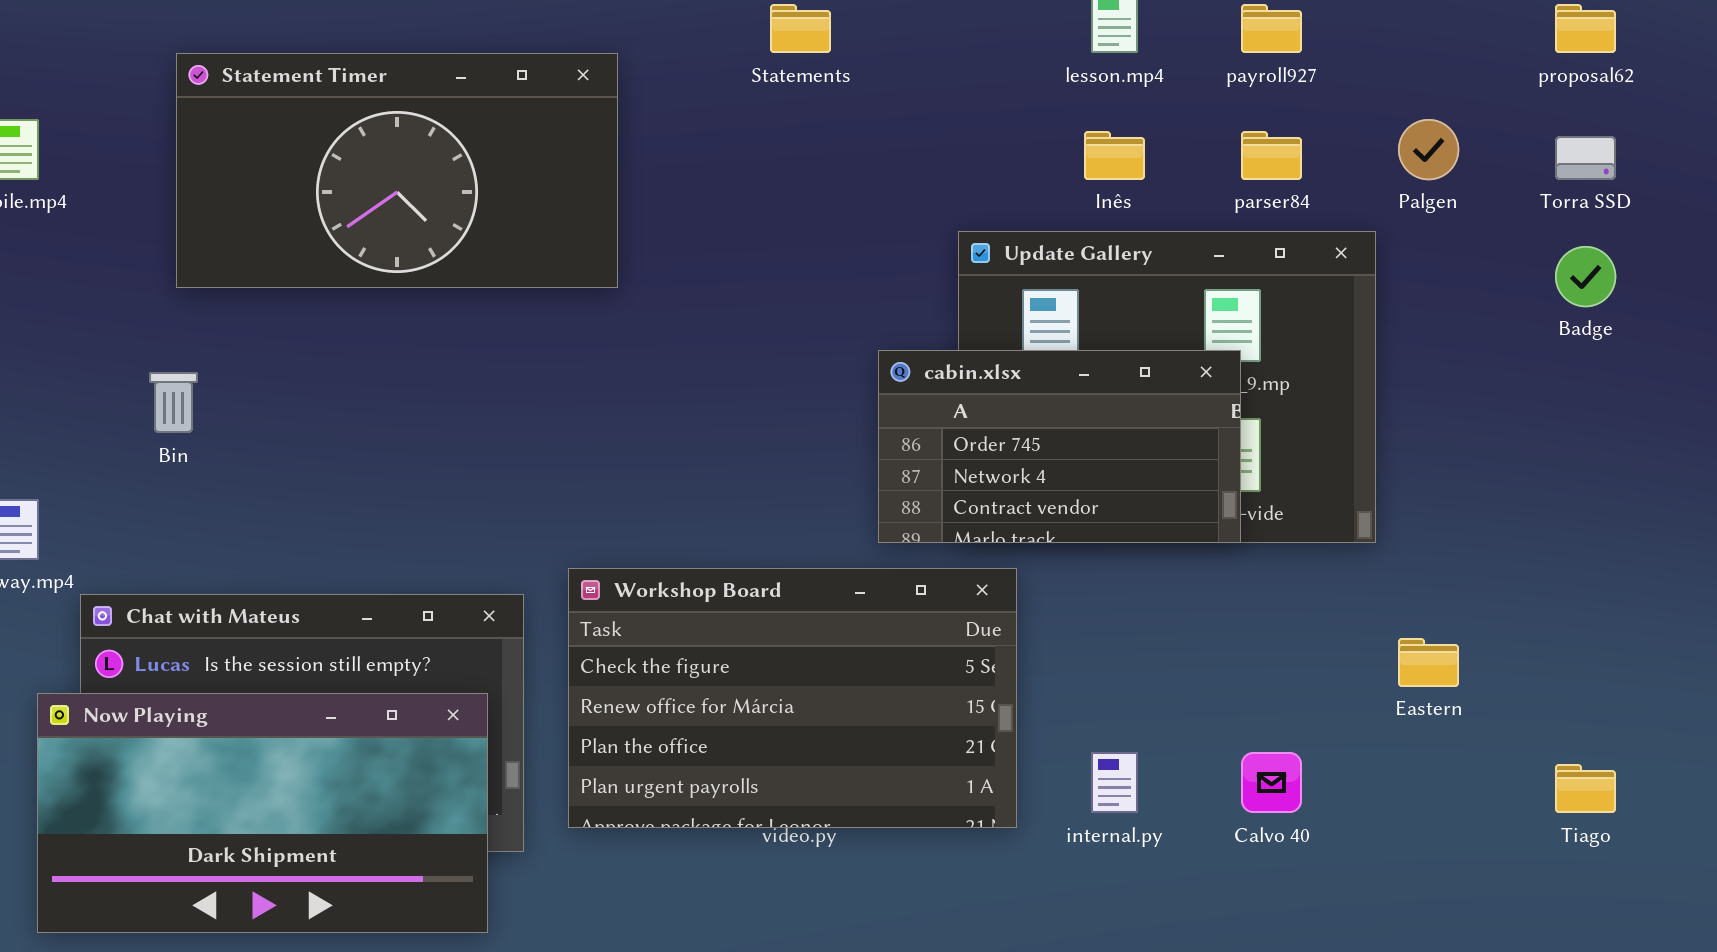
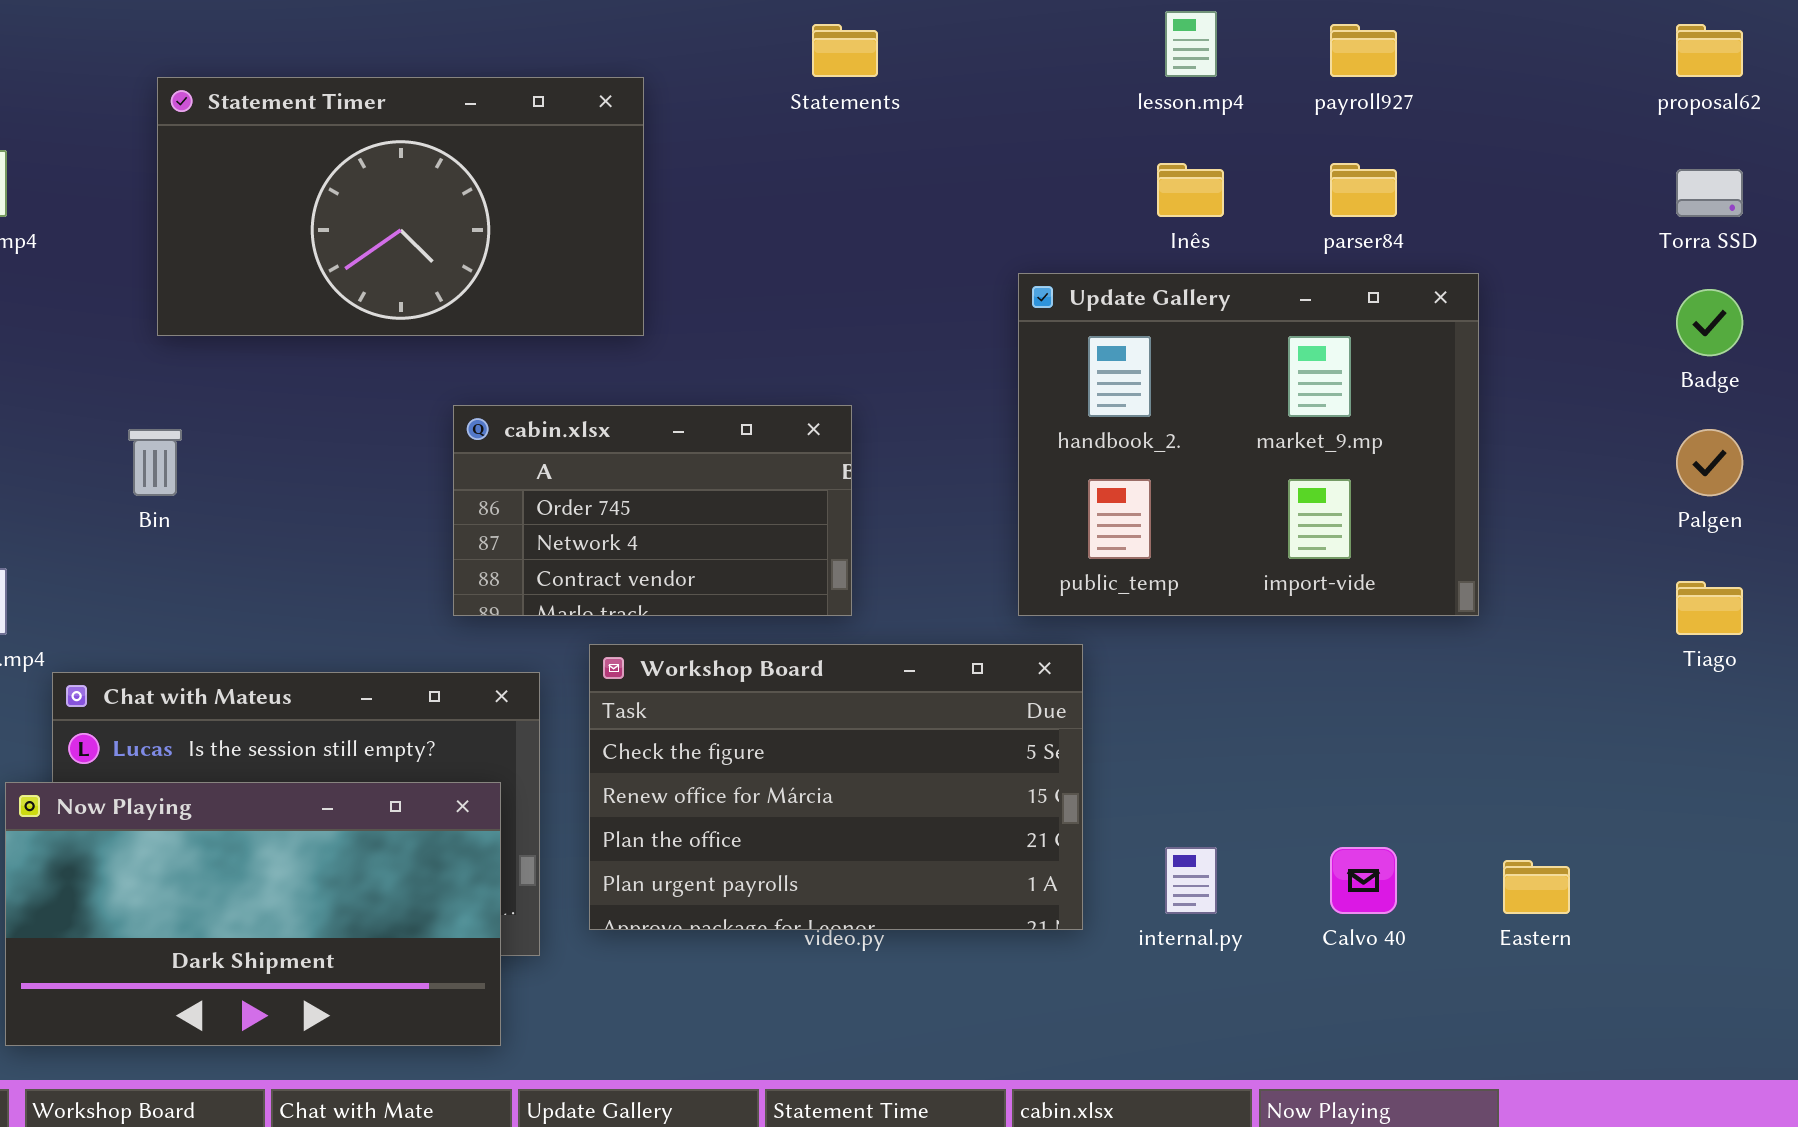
Palgen: [1398,119,1459,180] -> [1676,429,1743,496], moved
cabin.xlsx: [878,350,1241,543] -> [453,405,852,616], moved
Eastern: [1398,638,1459,687] -> [1503,860,1570,914], moved
Tiago: [1555,764,1616,813] -> [1676,581,1743,635], moved

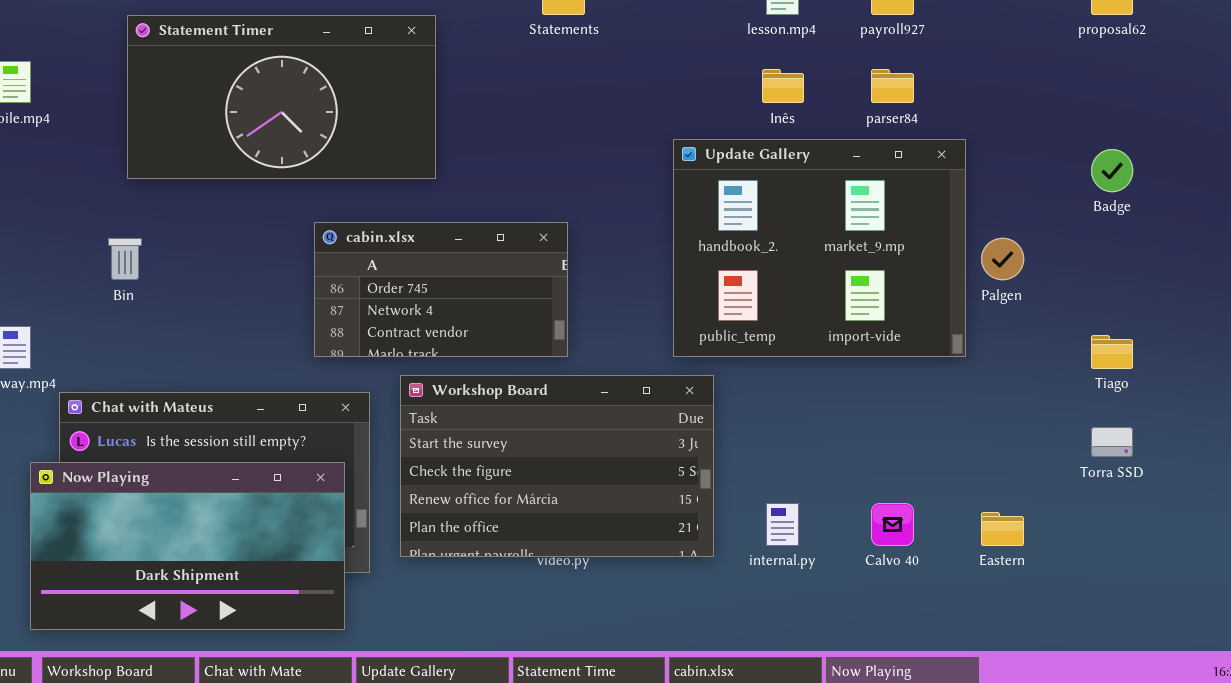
Torra SSD: [1676,169,1743,217] -> [1091,427,1133,457], moved
Palgen: [1676,429,1743,496] -> [981,238,1024,280], moved
Workshop Board: [589,644,1083,930] -> [400,375,714,557], scrolled up 1 row

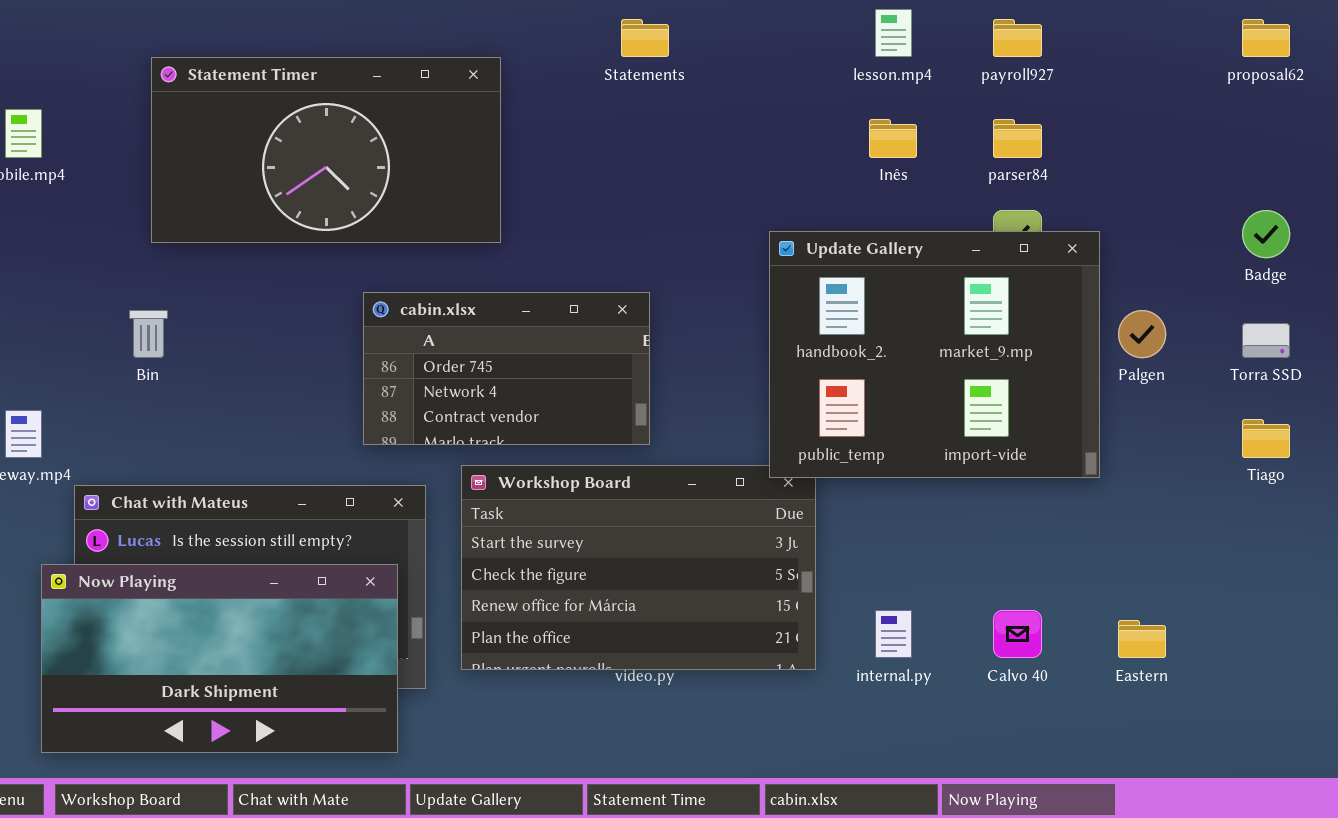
Update Gallery: [673,139,966,357] -> [769,231,1100,478], moved
Torra SSD: [1091,427,1133,457] -> [1242,323,1290,358], moved

